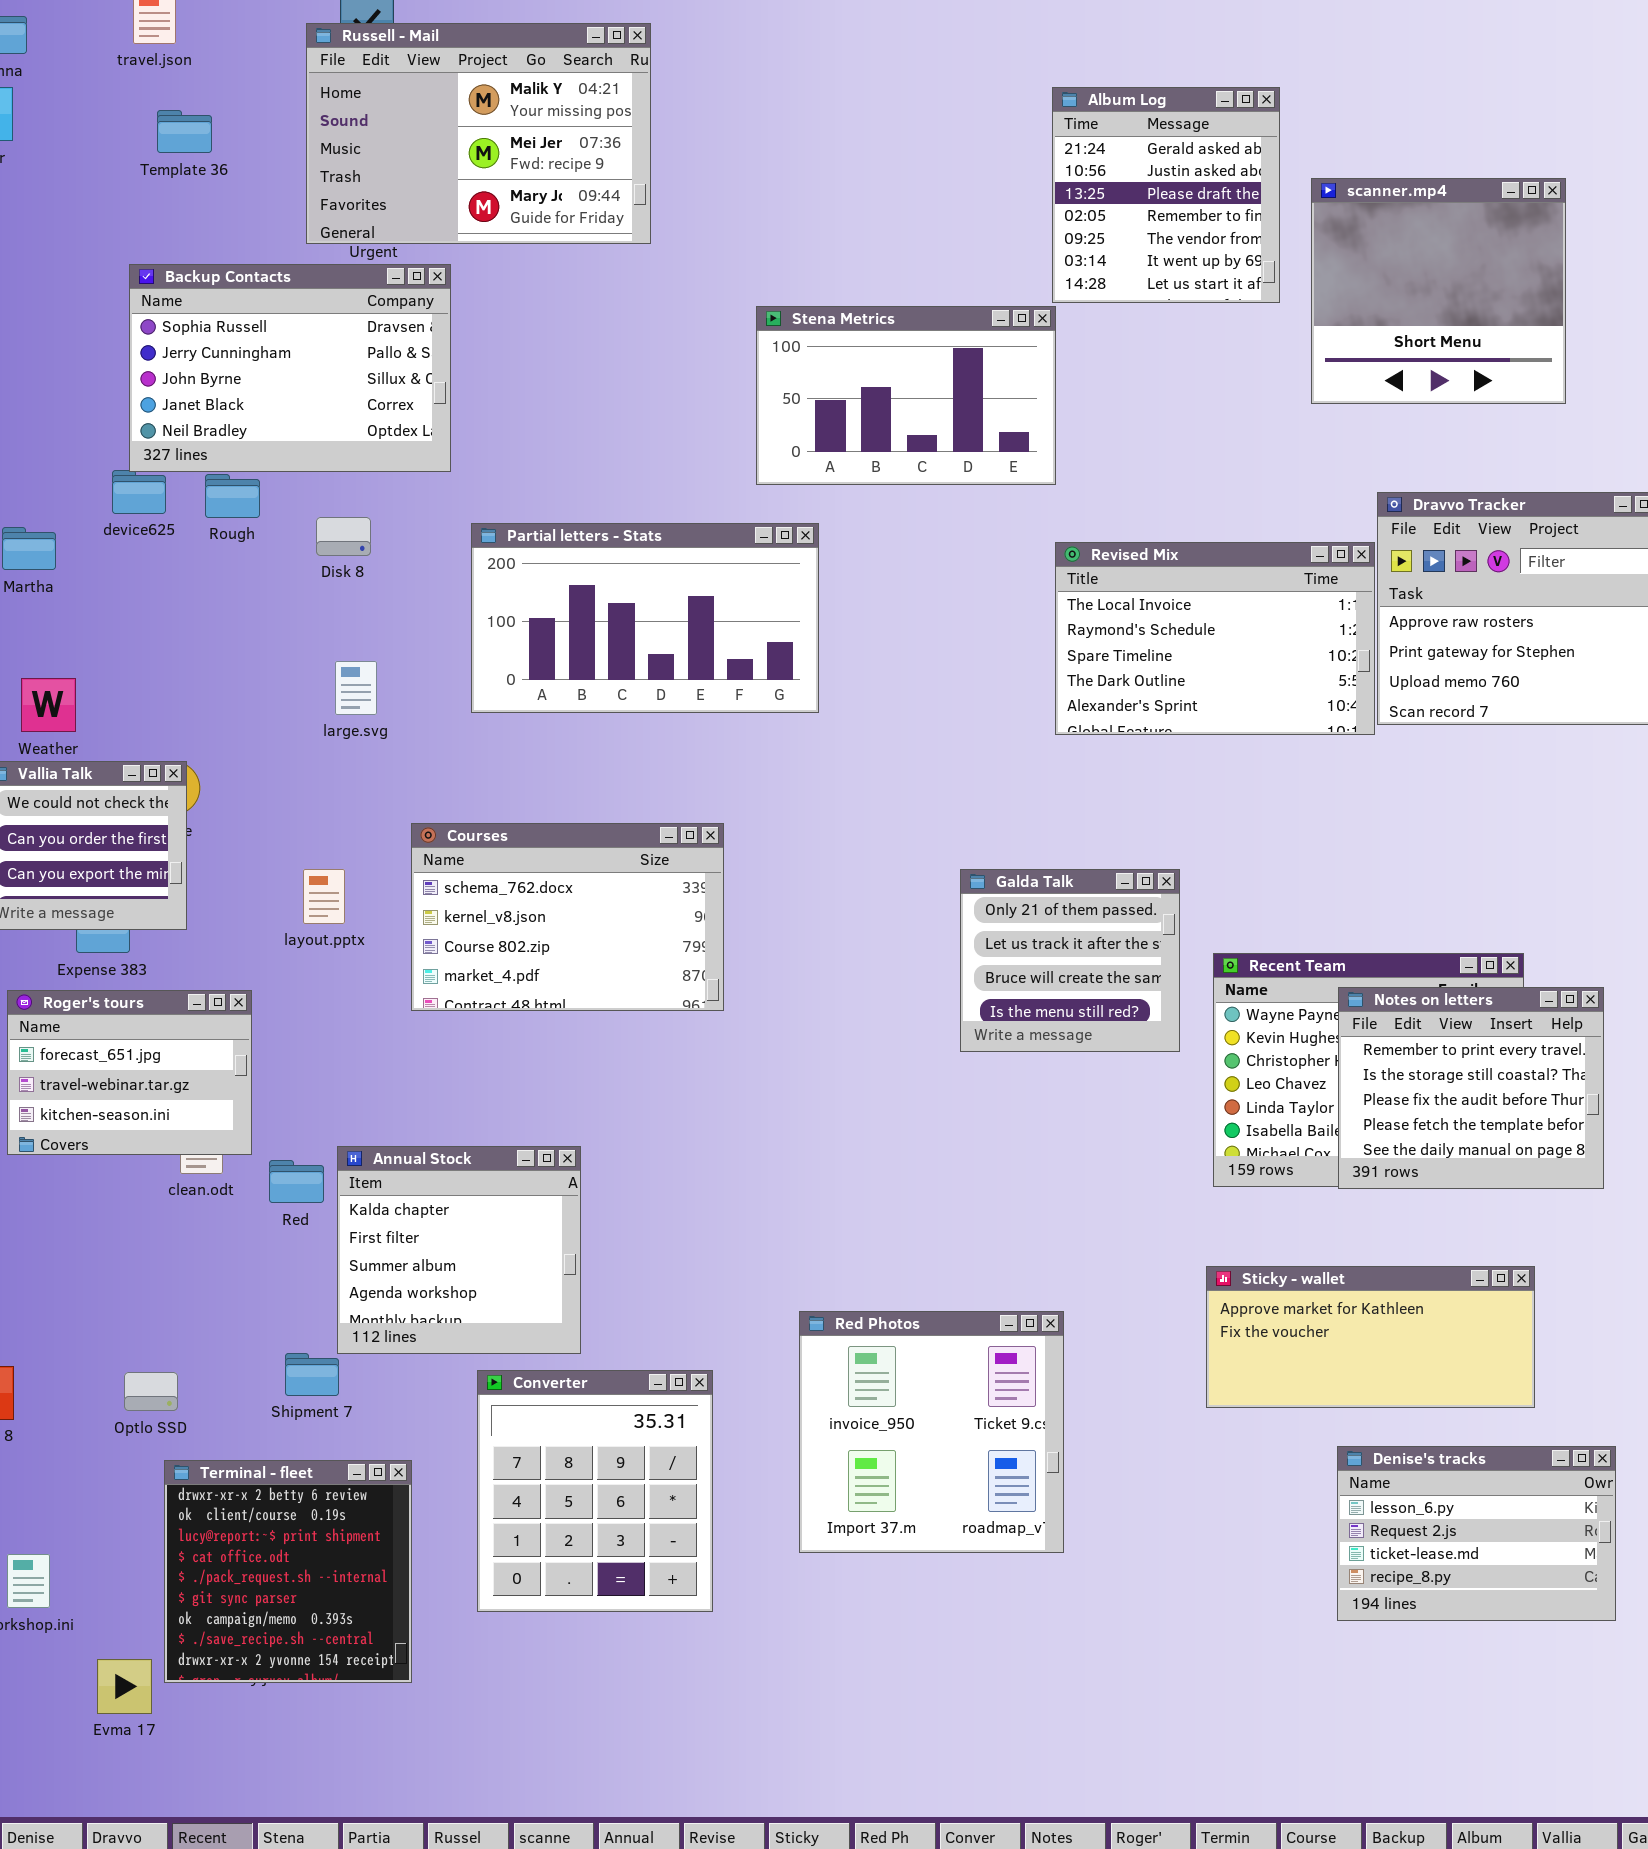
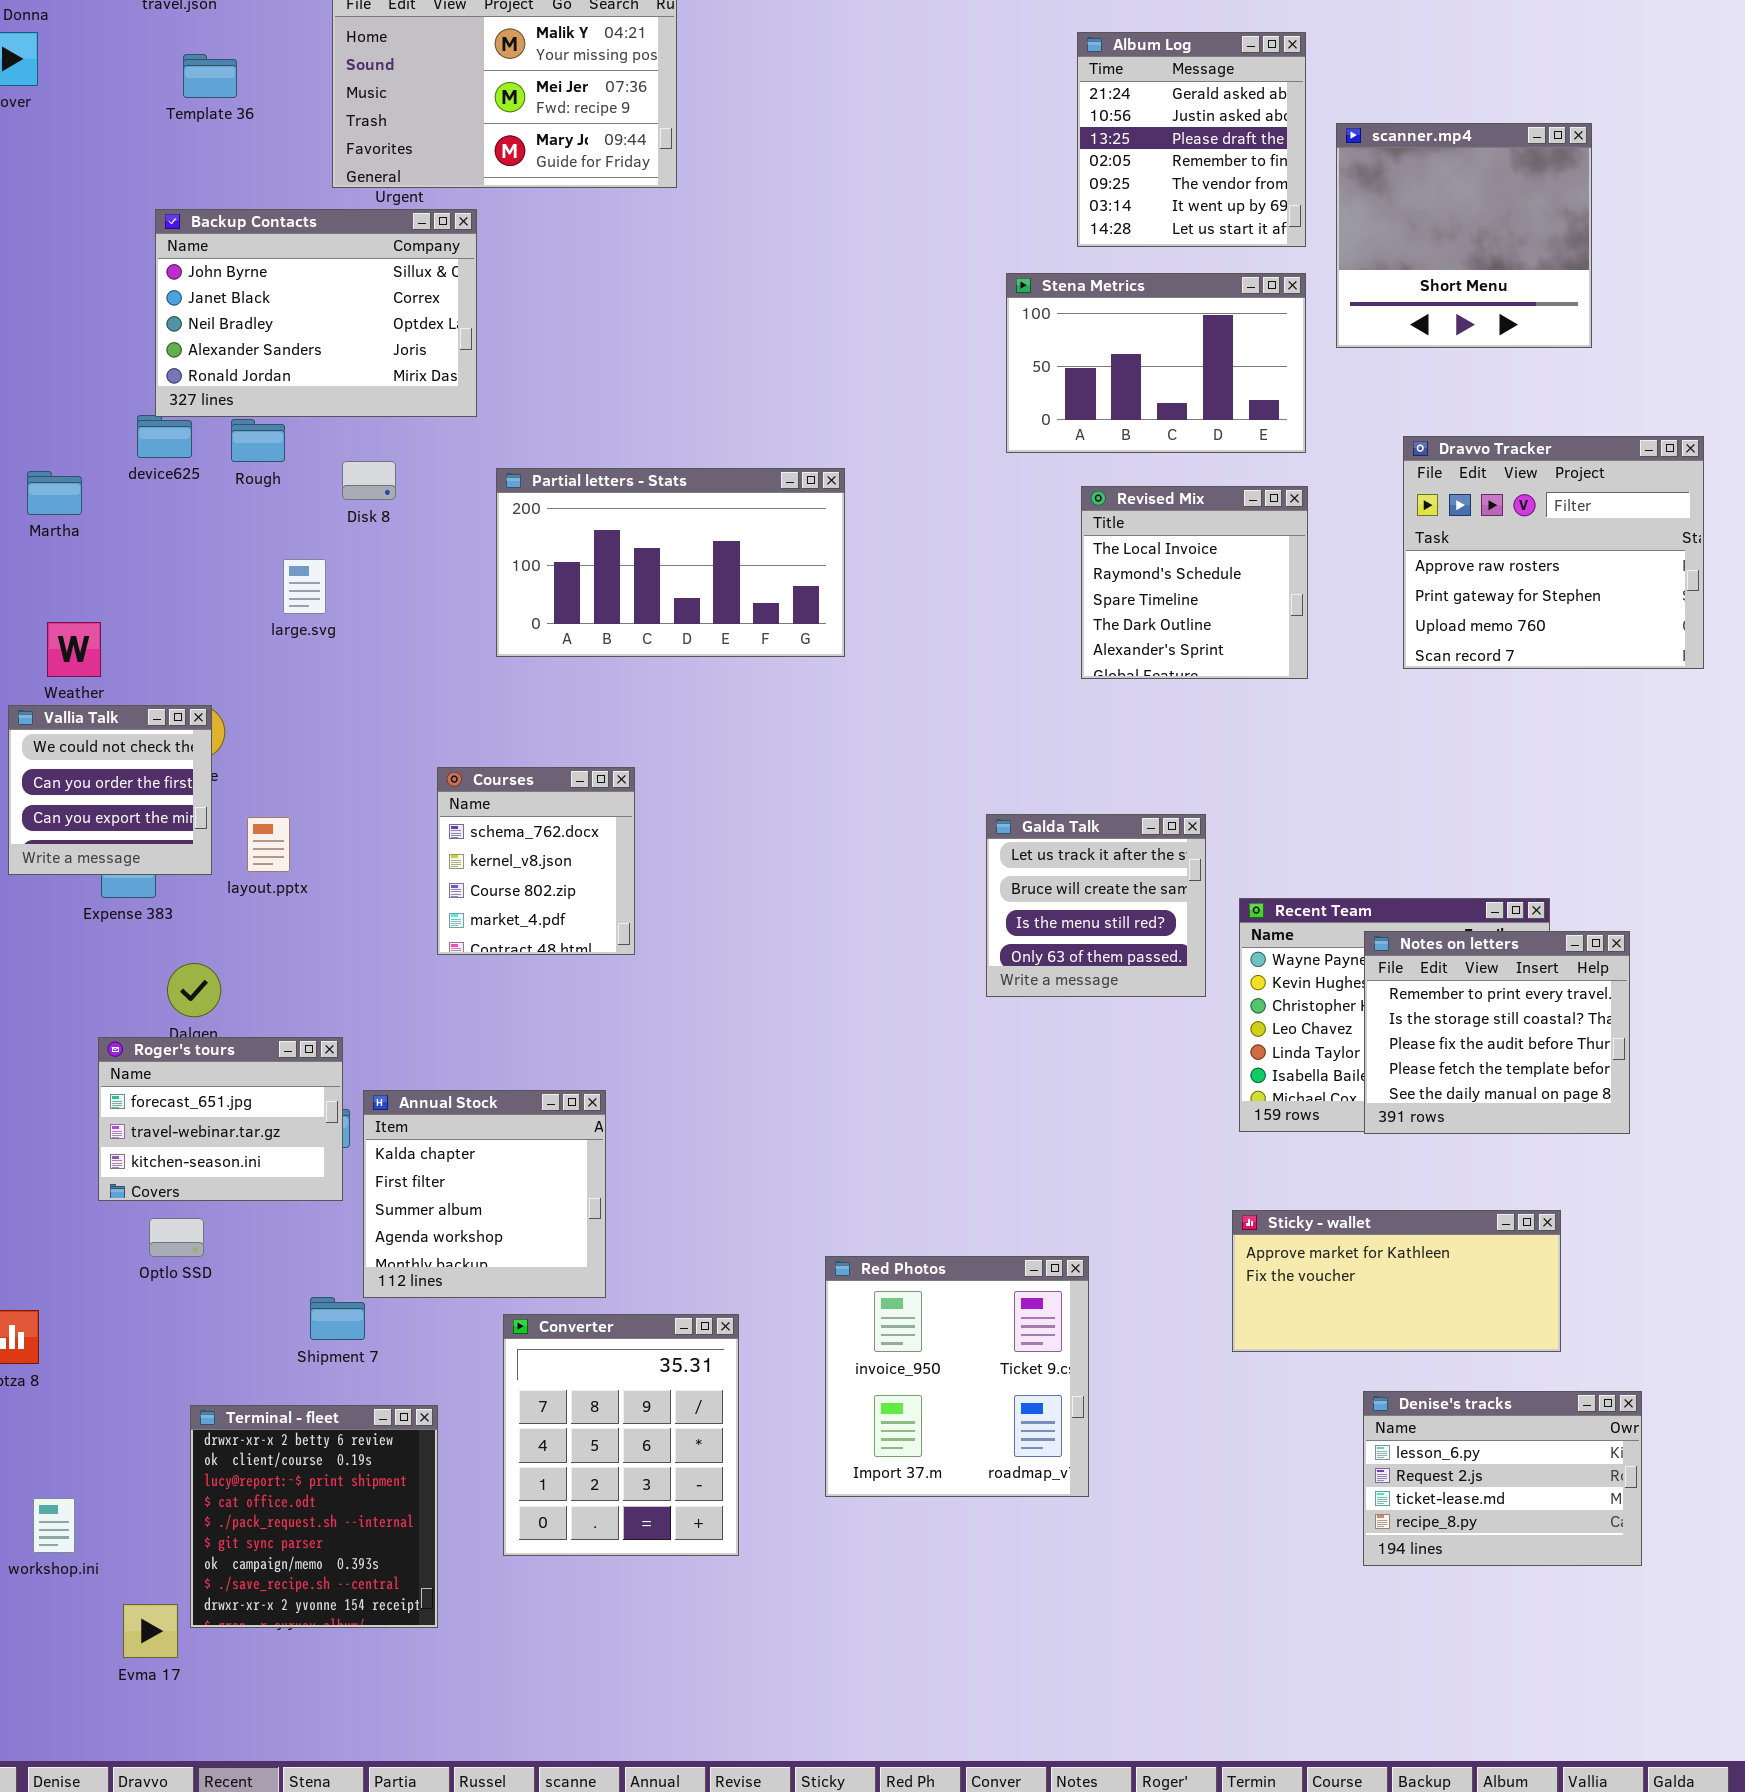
Backup Contacts: [129,264,451,472] -> [155,209,477,417], scrolled down 2 rows
Stena Metrics: [756,306,1056,485] -> [1006,273,1306,453], moved
Revised Mix: [1055,542,1375,735] -> [1081,486,1308,679], resized
large.svg: [335,661,377,715] -> [283,559,326,614], moved
Courses: [411,823,724,1011] -> [437,767,635,955], resized
layout.pptx: [303,869,345,924] -> [247,817,290,872], moved
Galda Talk: [960,869,1180,1052] -> [986,814,1206,997], scrolled down 1 row
Roger's tours: [7,990,252,1155] -> [98,1037,343,1201], moved
Optlo SSD: [124,1372,178,1411] -> [149,1218,204,1257], moved

